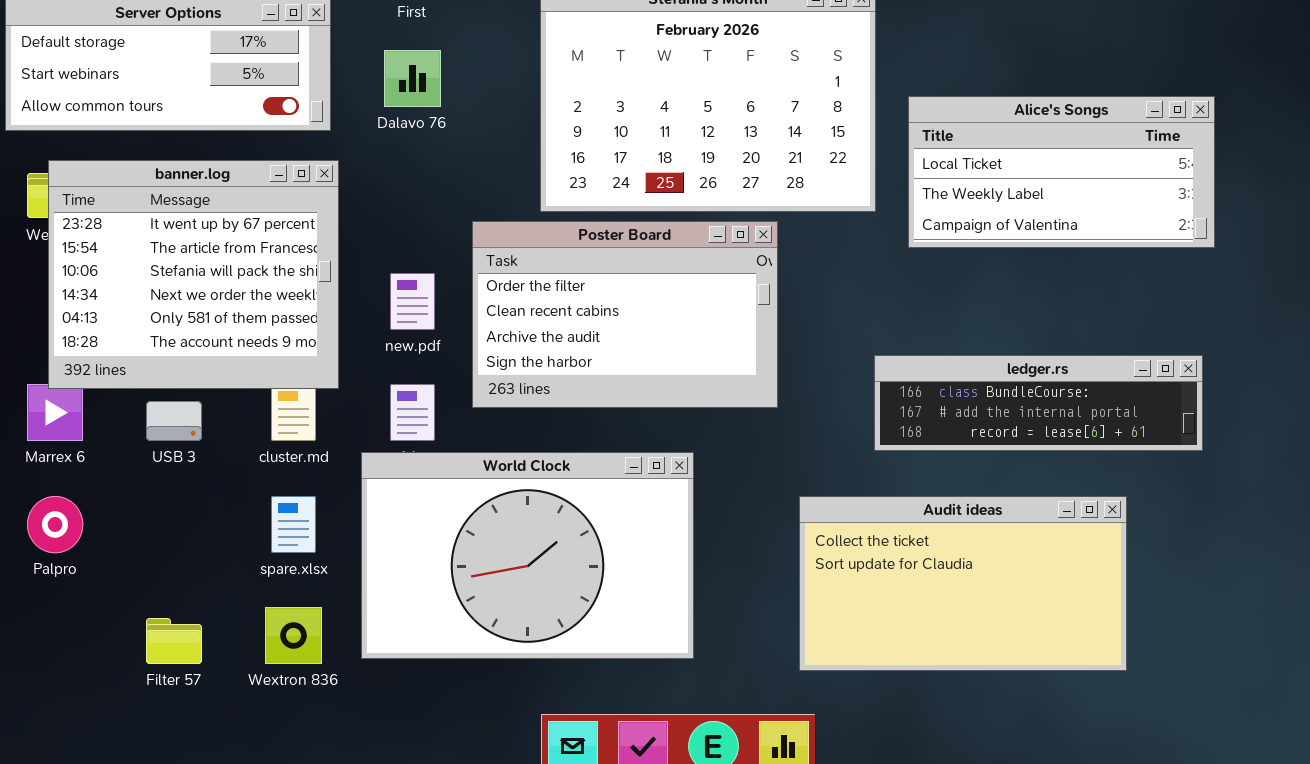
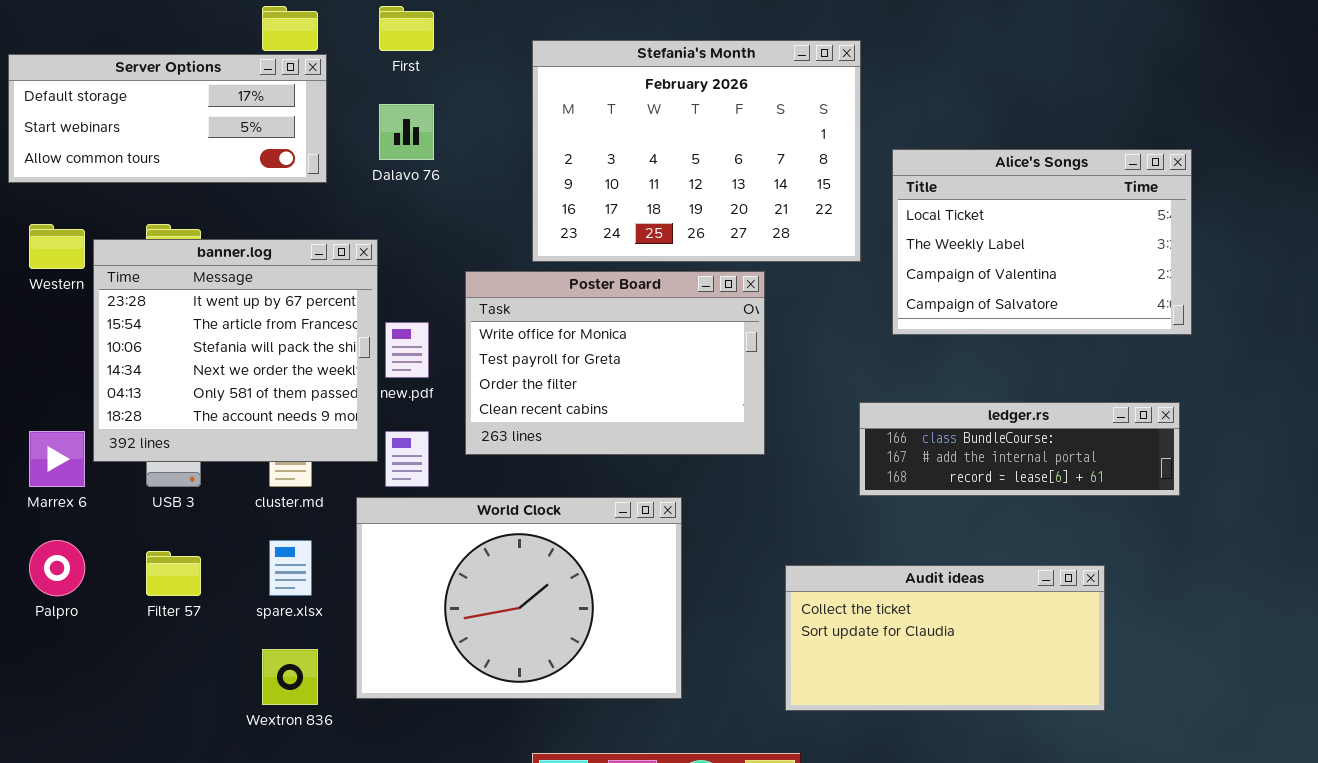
Alice's Songs: [908,96,1215,248] -> [892,149,1192,335], resized
banner.log: [48,160,339,389] -> [93,239,378,462], moved
Poster Board: [472,221,778,408] -> [465,271,765,455], scrolled up 2 rows
Audit ideas: [799,496,1127,671] -> [785,565,1105,711], resized
Filter 57: [146,618,202,664] -> [146,551,201,596], moved

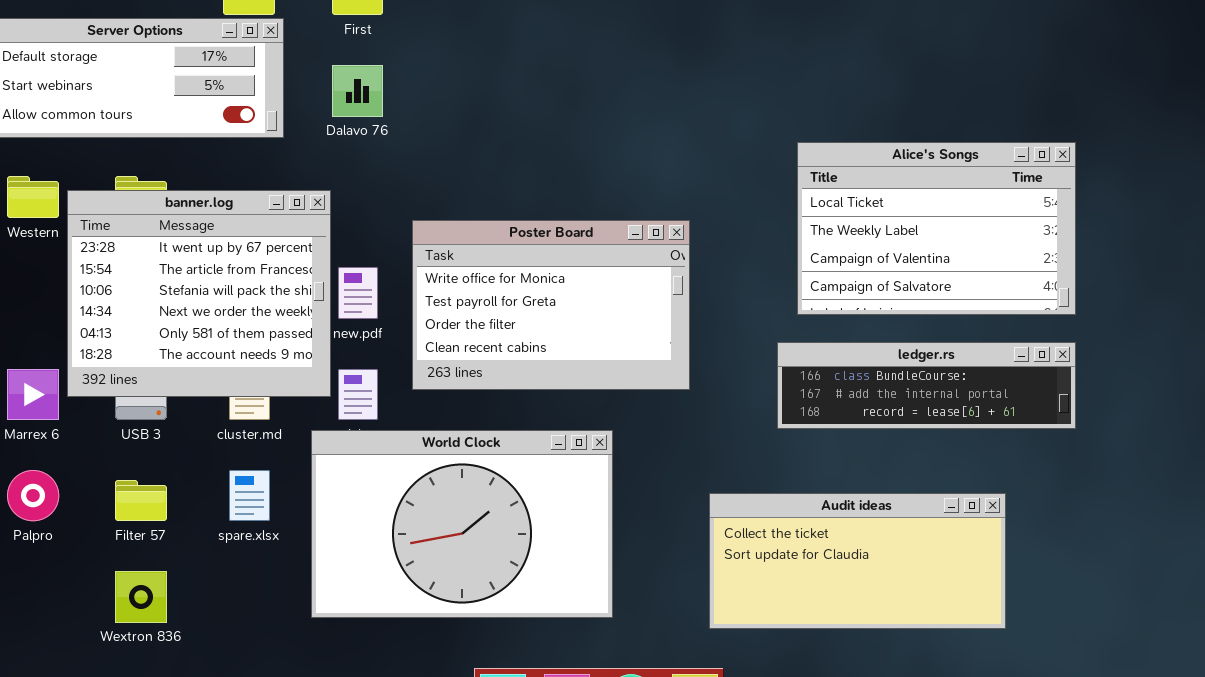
Stefania's Month: [532,40,861,262] -> none, closed
Alice's Songs: [892,149,1192,335] -> [797,142,1076,315], moved
Wextron 836: [262,649,318,705] -> [115,571,167,623], moved

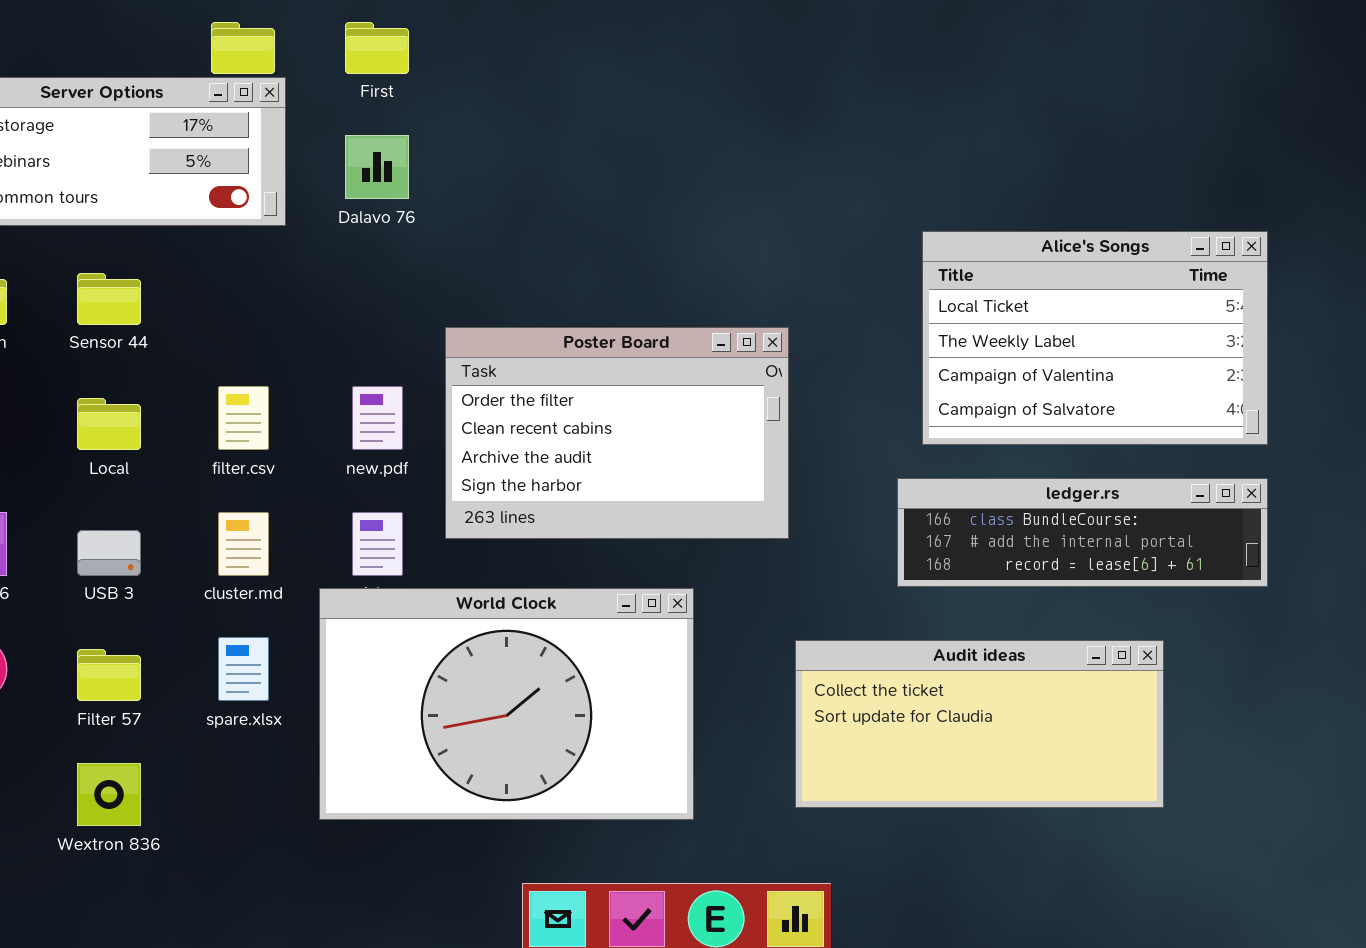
banner.log: [67,190,331,397] -> none, closed
Poster Board: [412,220,690,390] -> [445,327,789,539], scrolled down 2 rows
Audit ideas: [709,493,1006,629] -> [795,640,1164,808], moved

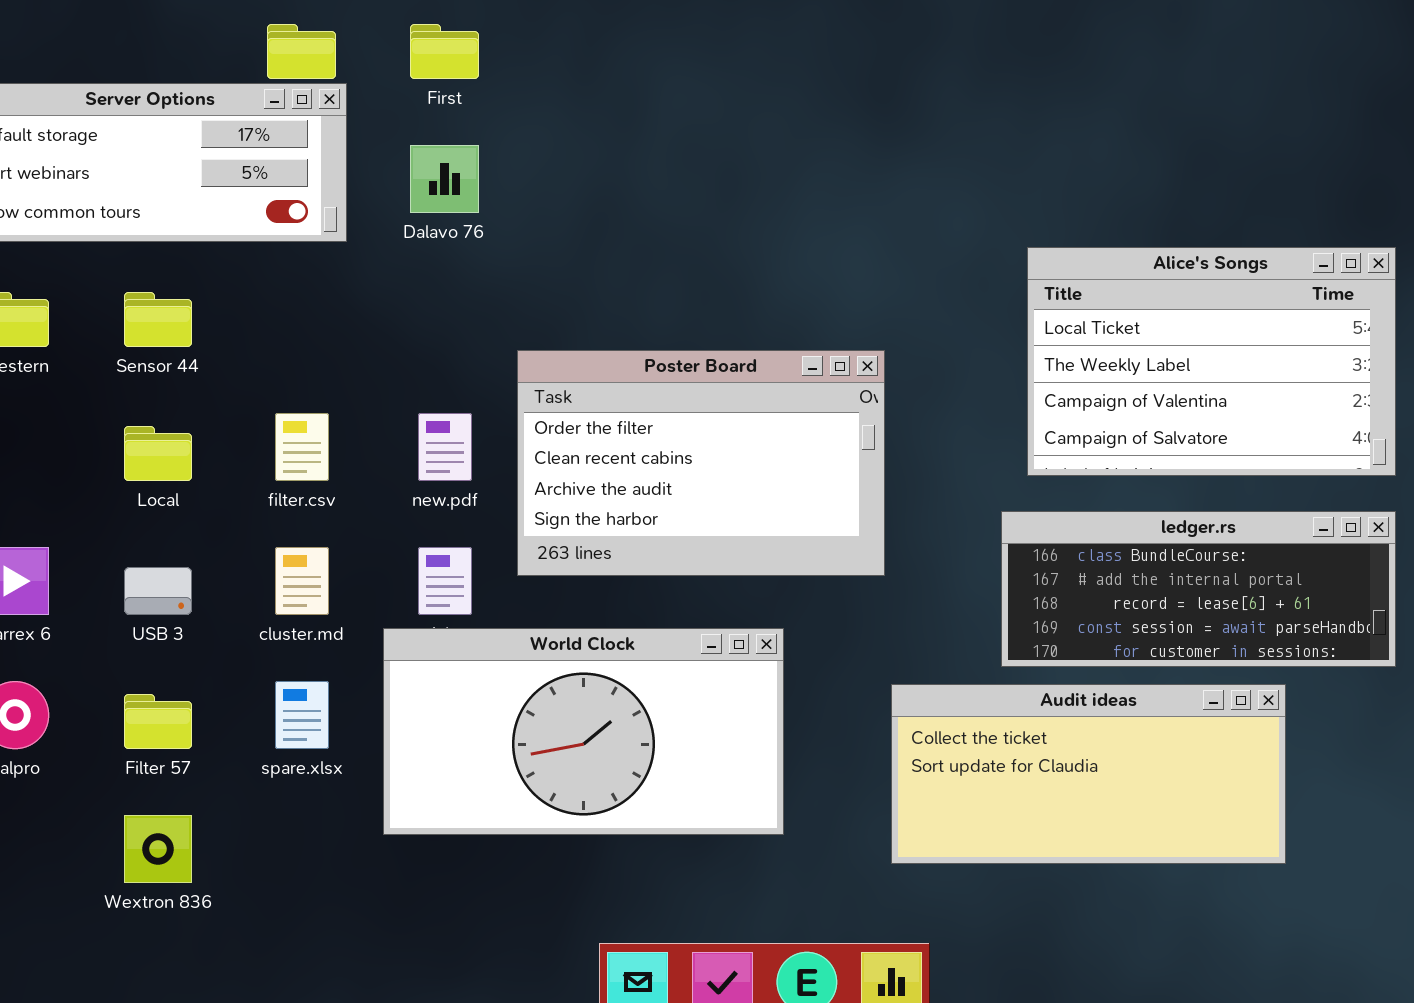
ledger.rs: [897,478,1268,587] -> [1001,511,1396,667], resized
World Clock: [319,588,694,820] -> [383,628,784,835], resized

